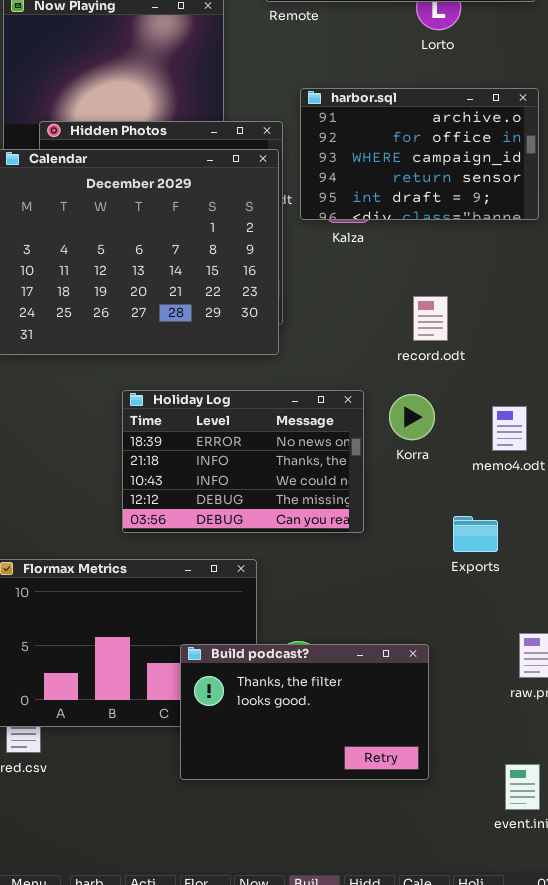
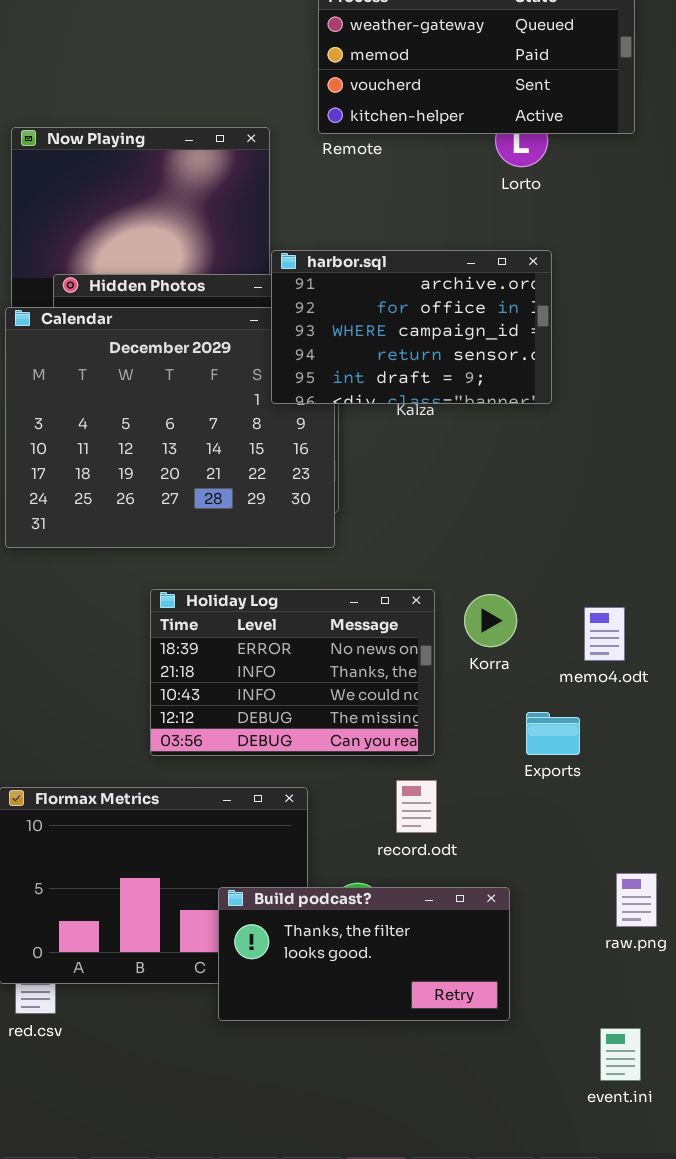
harbor.sql: [300,88,539,220] -> [271,250,552,404], moved
record.odt: [413,296,448,341] -> [396,780,437,833], moved
Exports: [453,516,498,552] -> [526,712,580,755], moved
Build podcast?: [180,644,429,780] -> [218,887,510,1021], resized

